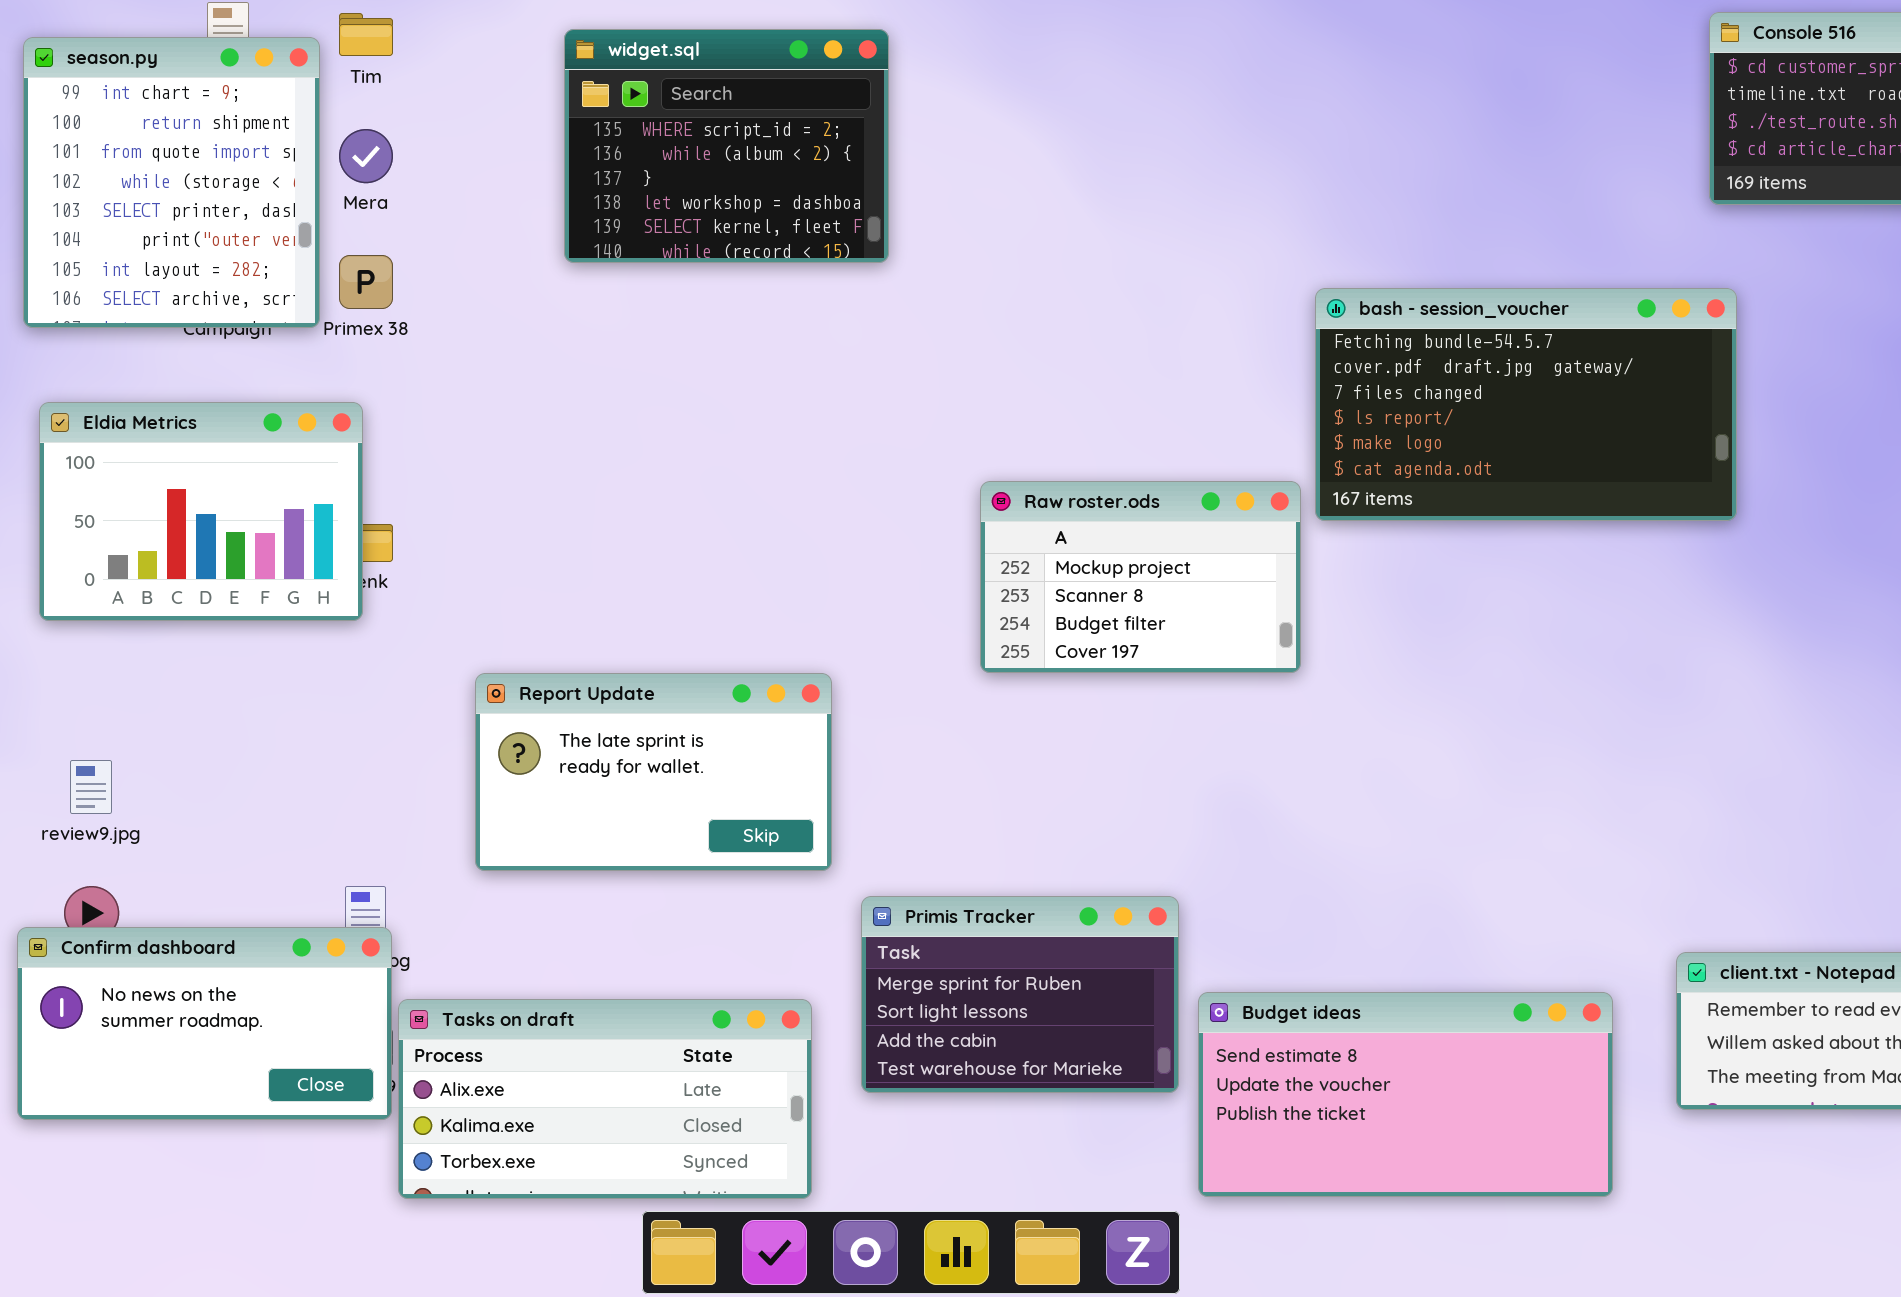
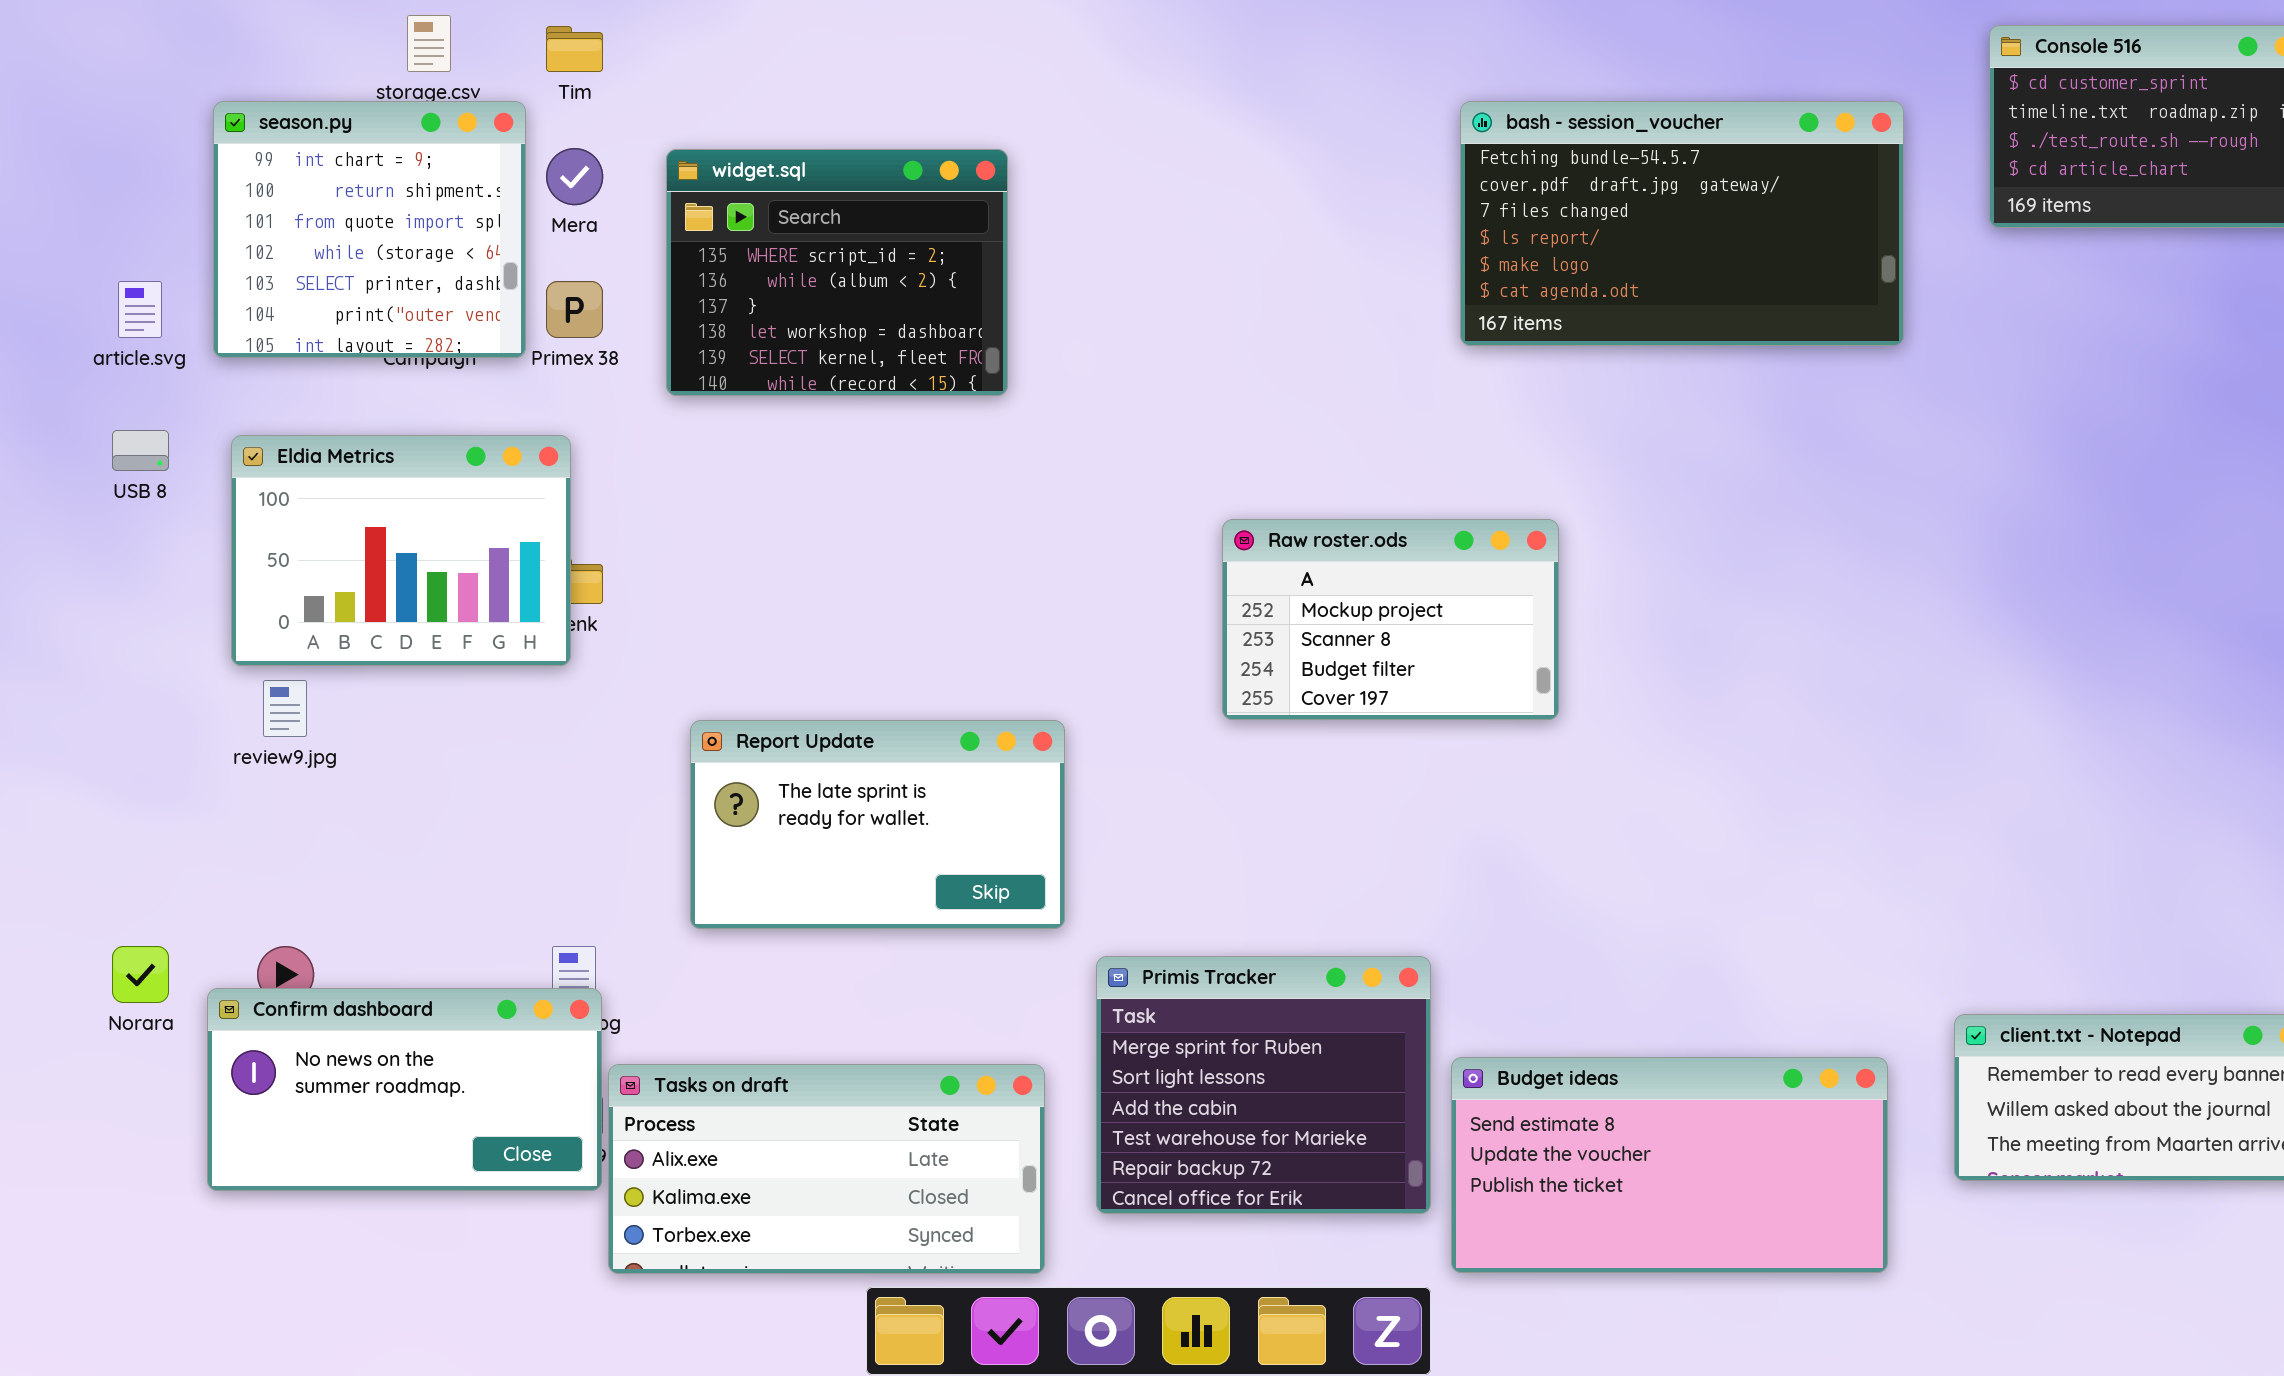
widget.sql: [564,29,889,263] -> [666,149,1008,396], moved
season.py: [23,37,320,328] -> [213,101,526,358], resized
bash - session_voucher: [1315,288,1737,521] -> [1460,101,1904,346], moved
review9.jpg: [70,760,112,814] -> [263,680,307,737], moved
Primis Tracker: [861,896,1179,1093] -> [1096,956,1431,1214], resized

